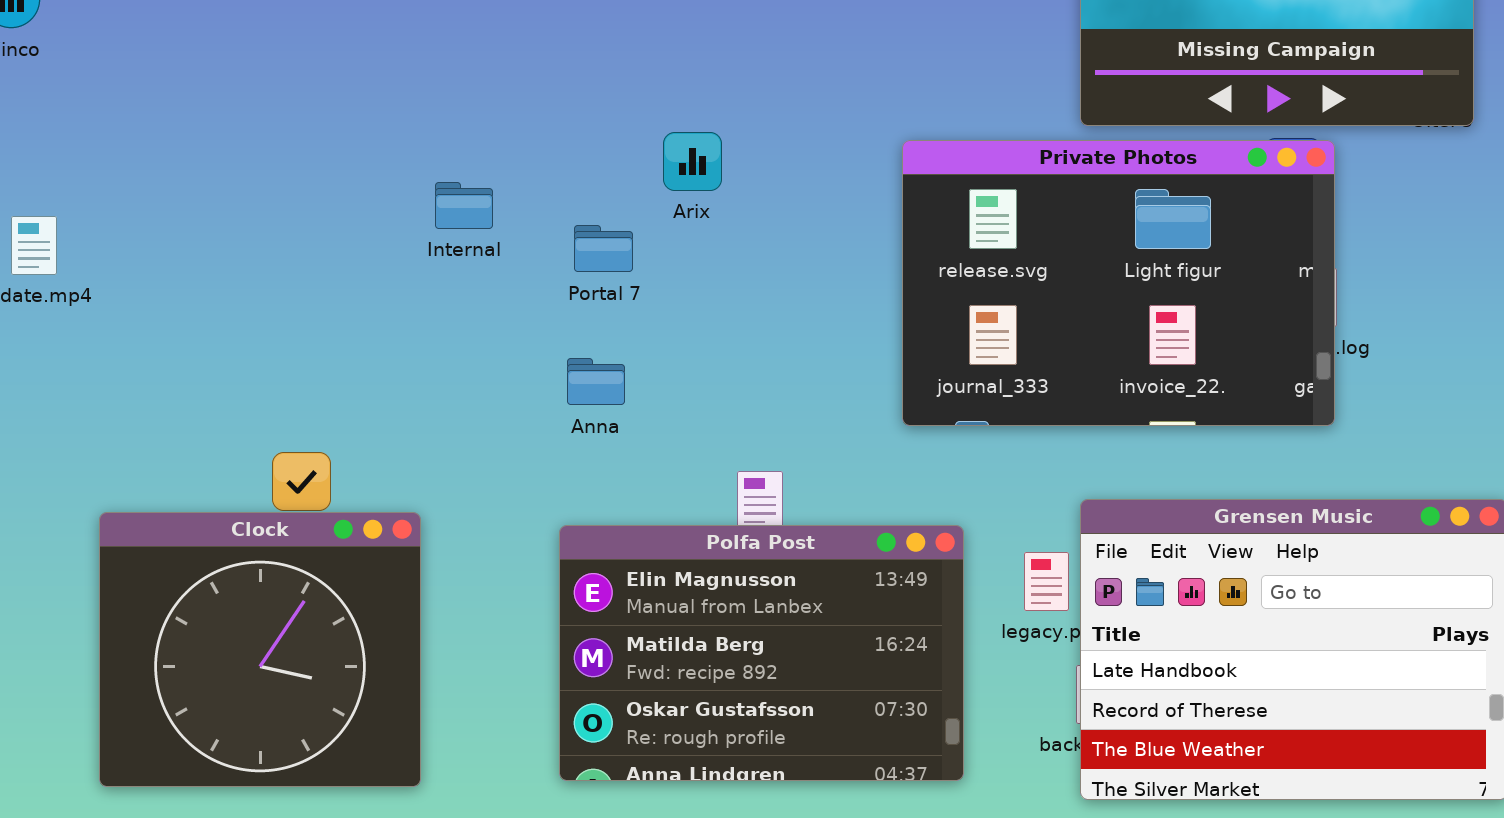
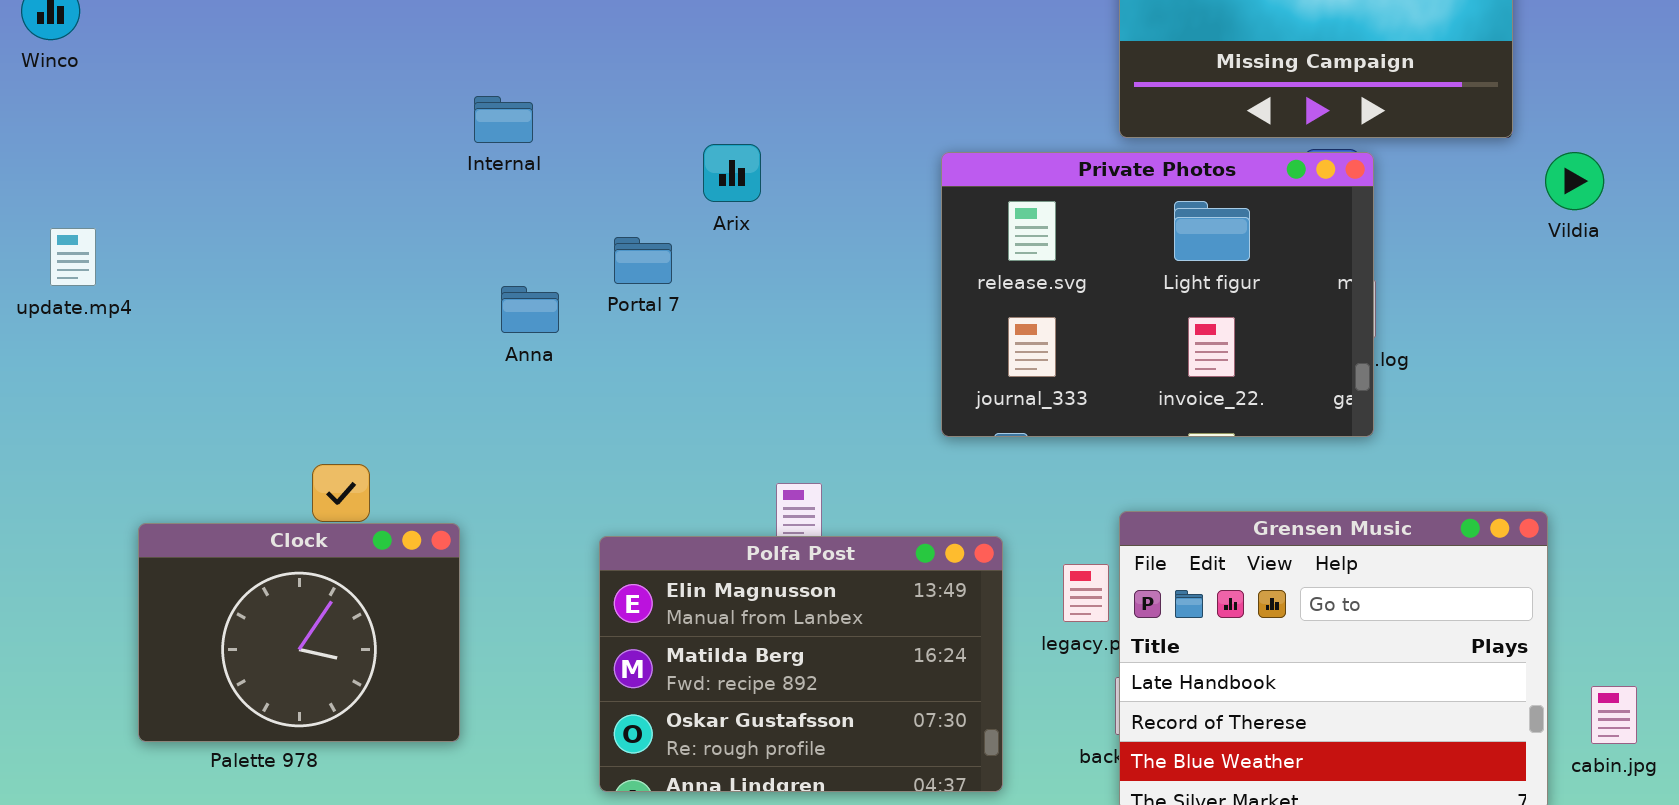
Internal: [435,182,493,229] -> [474,96,533,143], moved
Anna: [567,358,625,405] -> [501,286,559,333], moved
Clock: [99,512,421,787] -> [138,523,460,742], resized

